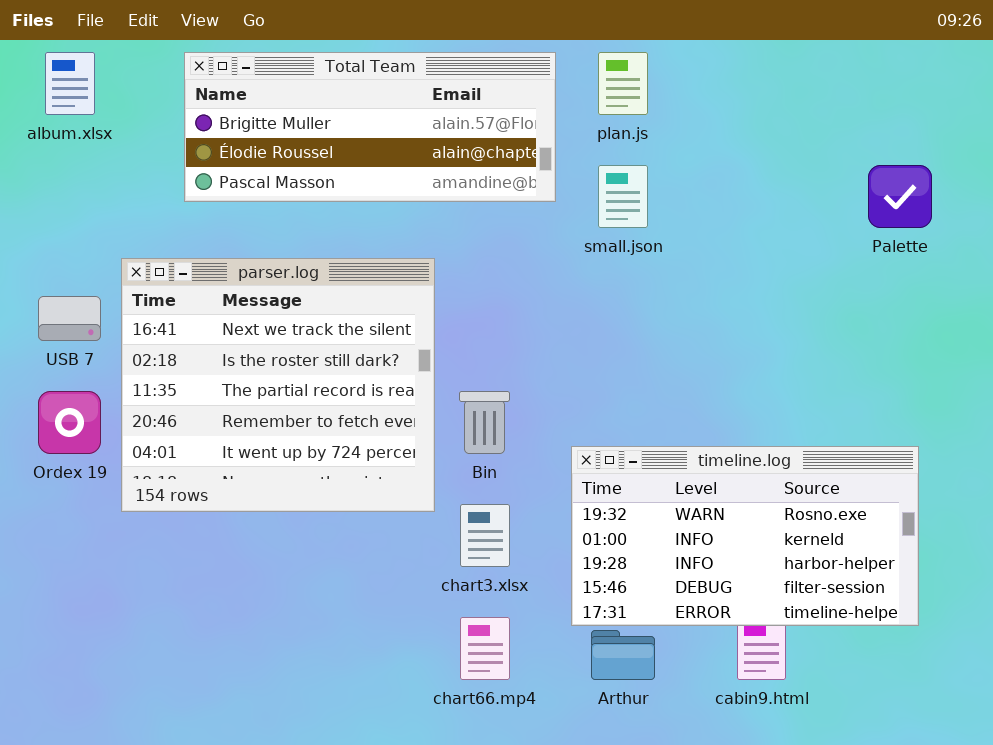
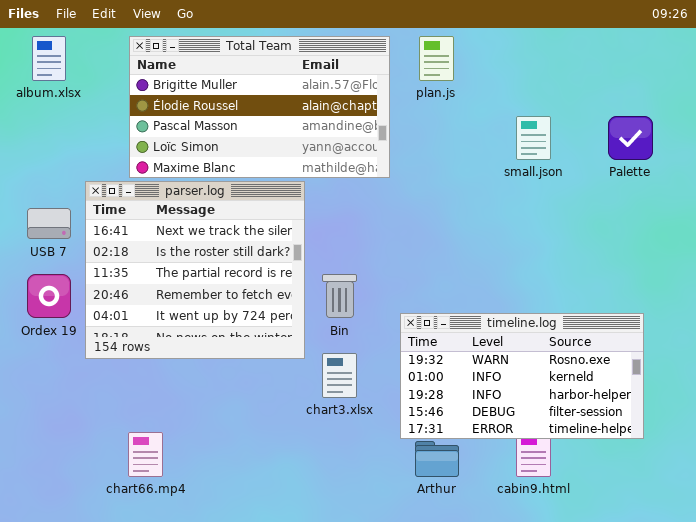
Total Team: [184,52,556,202] -> [129,36,390,178], resized
small.json: [598,165,648,228] -> [516,116,551,160], moved
chart66.mp4: [460,617,510,680] -> [128,432,163,477], moved

